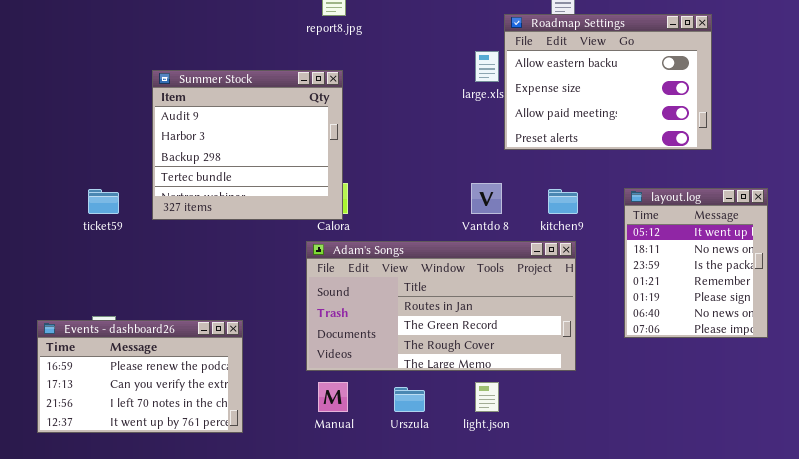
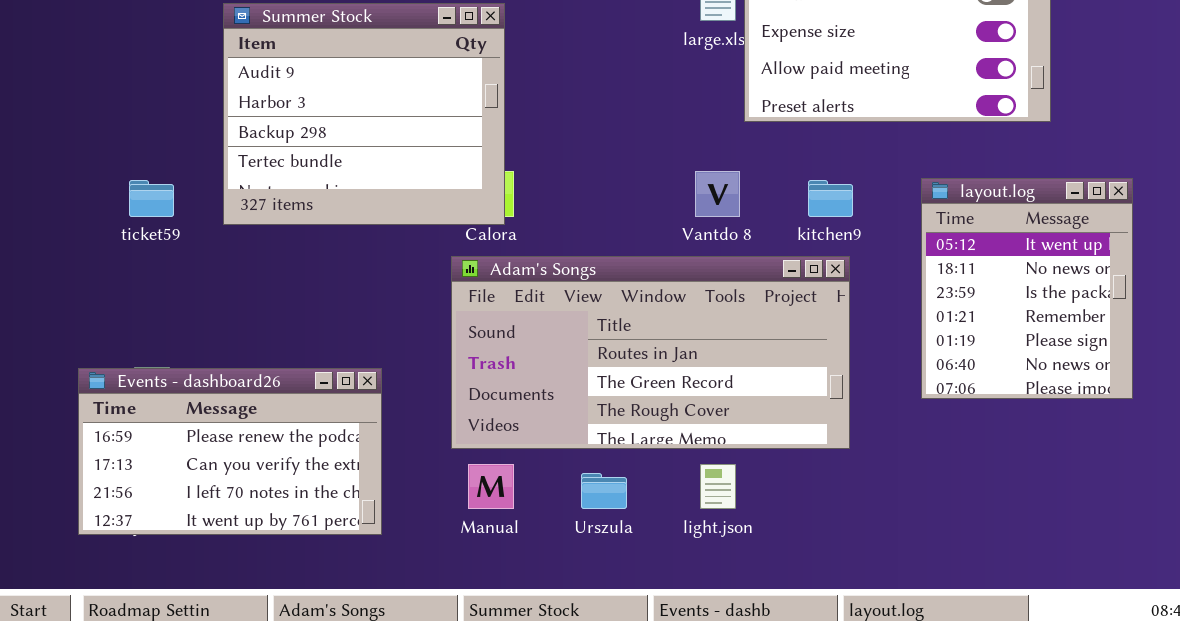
Events - dashboard26: [37,320,243,433] -> [78,368,382,535], moved

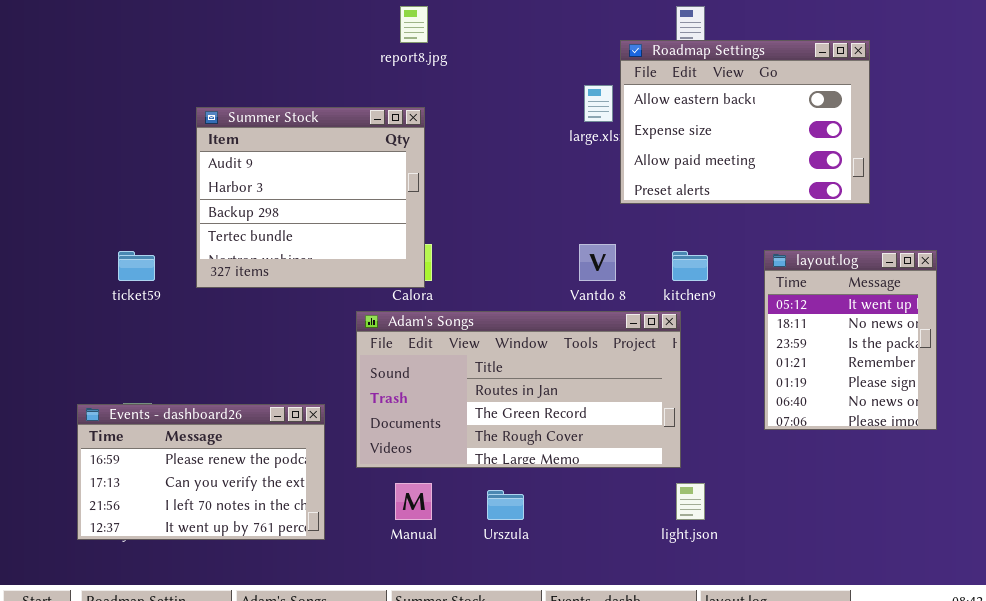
Adam's Songs: [451,256,850,449] -> [356,311,681,468], moved
light.json: [700,464,736,509] -> [676,483,705,520], moved

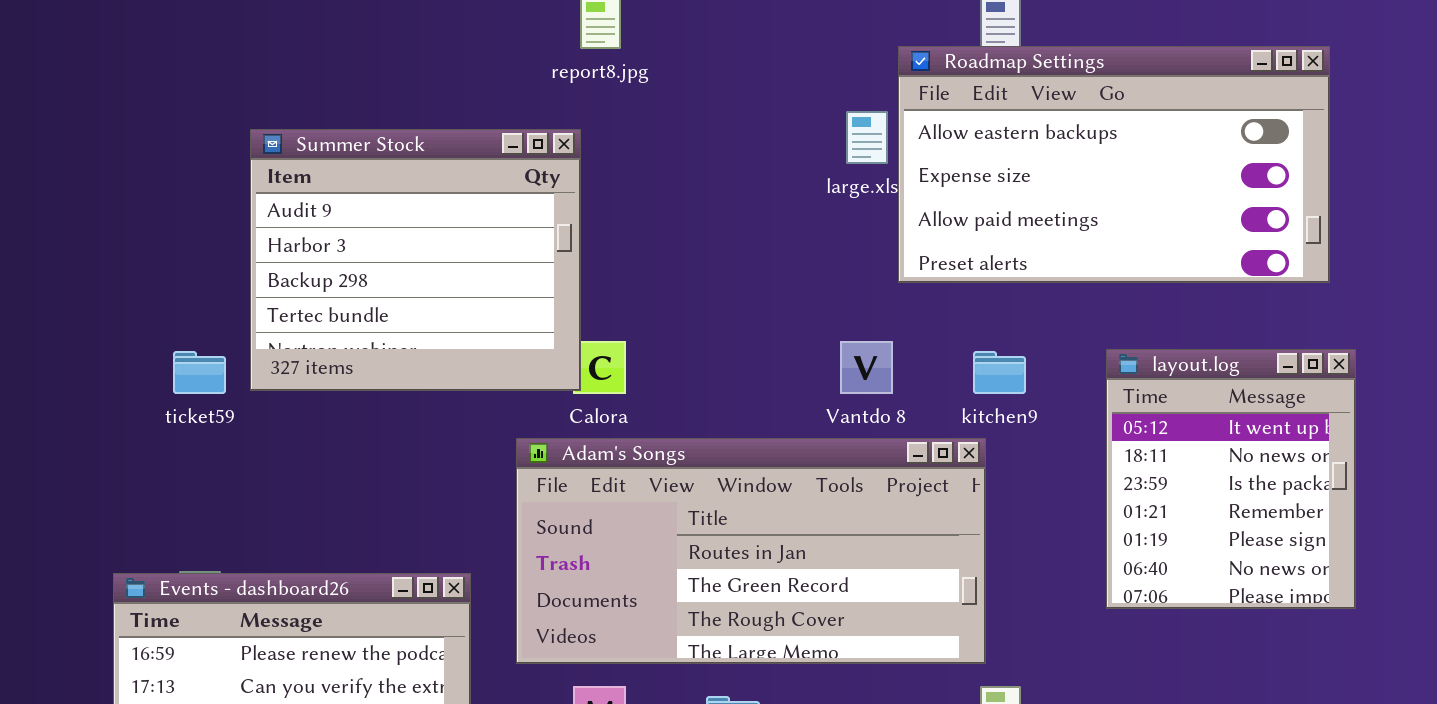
Roadmap Settings: [620,40,870,204] -> [898,46,1330,283], resized
Summer Stock: [196,107,425,288] -> [250,129,581,391], moved

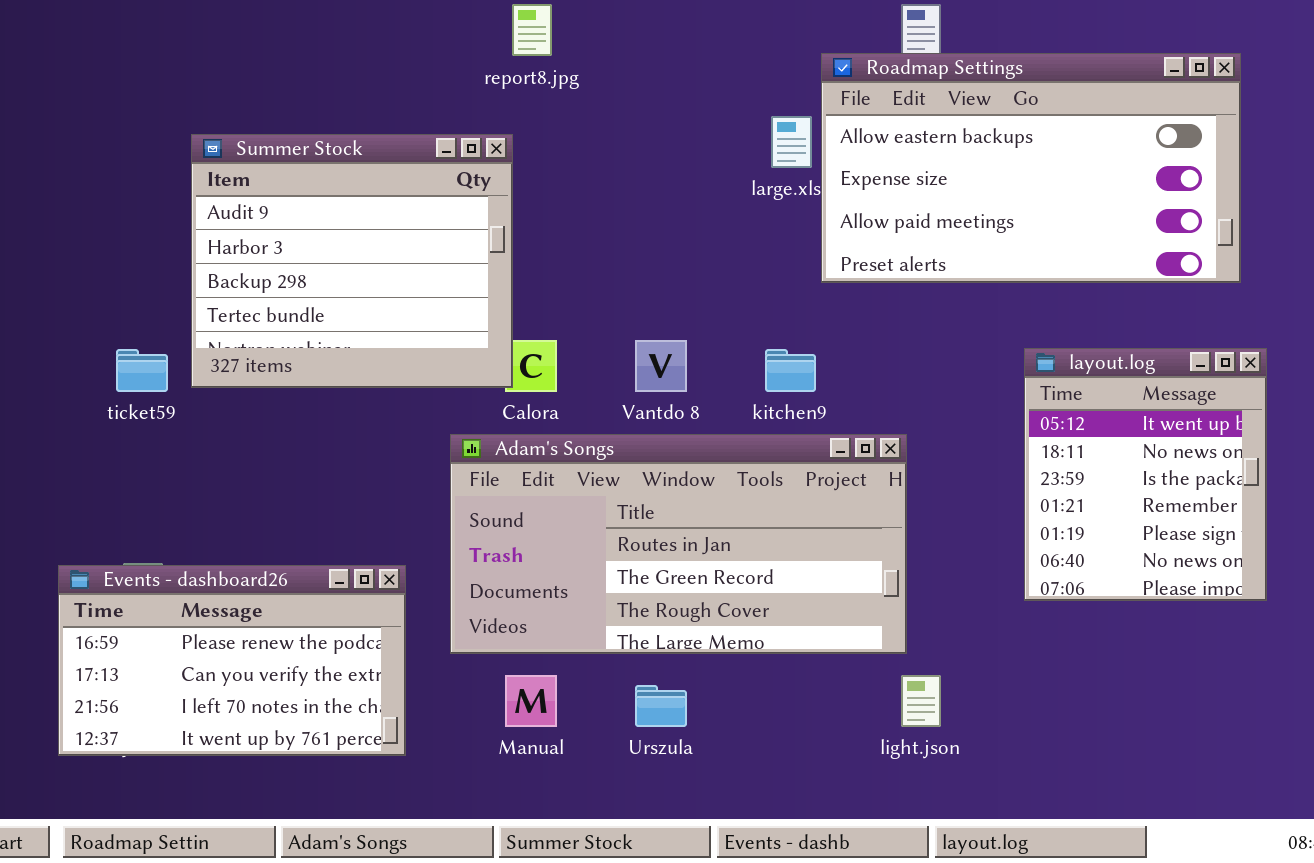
Vantdo 8: [840,341,893,394] -> [635,340,687,392], moved
kitchen9: [973,351,1026,394] -> [765,349,816,392], moved

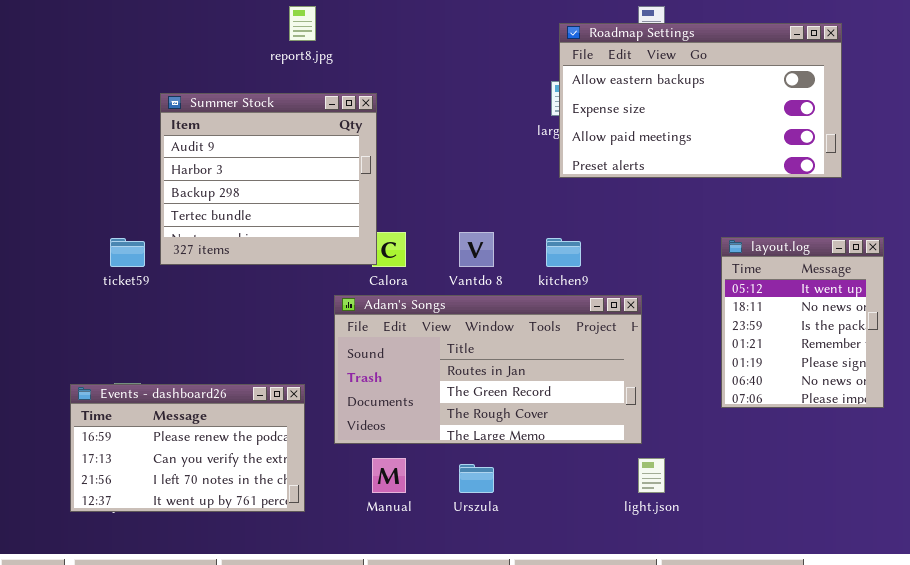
report8.jpg: [512,4,552,56] -> [289,6,316,41], moved
Roadmap Settings: [821,53,1241,283] -> [559,23,842,178], moved

